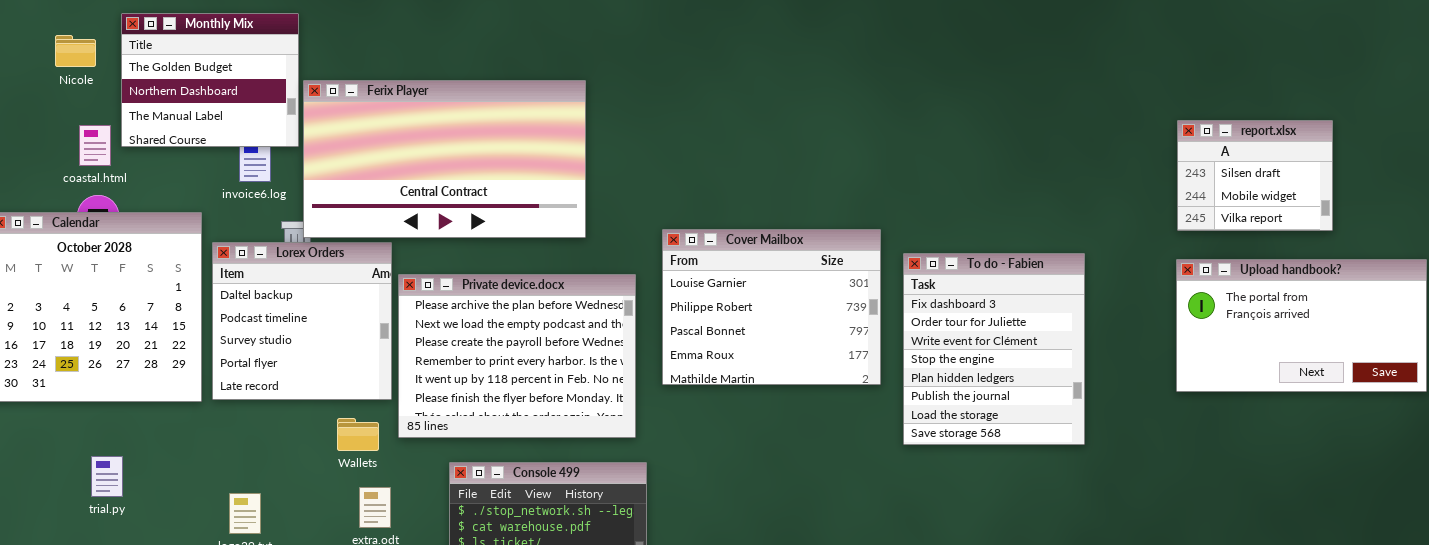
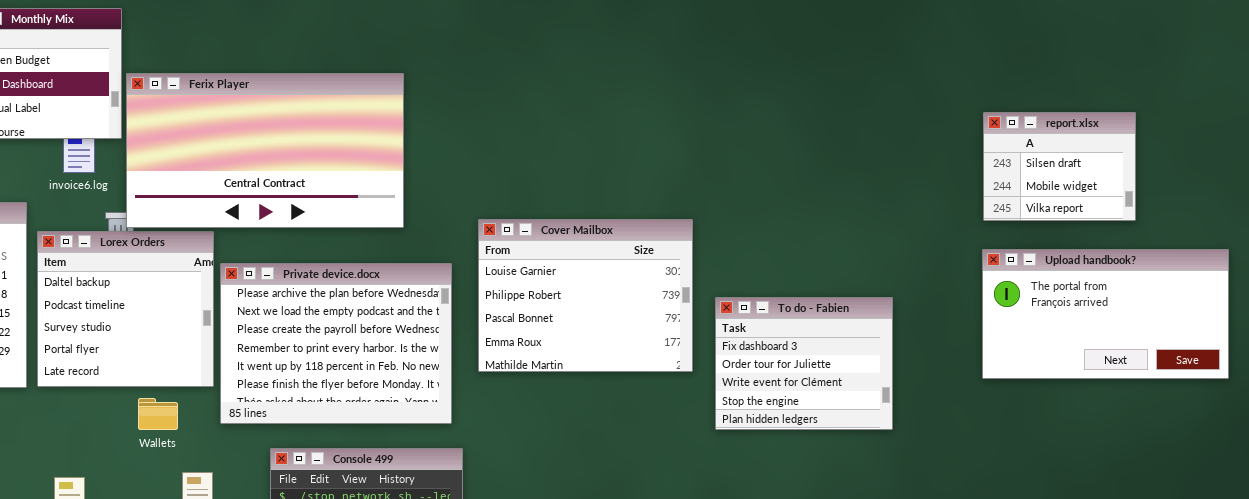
To do - Fabien: [903,253,1085,445] -> [715,297,893,430], resized
Wallets: [337,418,379,451] -> [138,398,178,430], moved

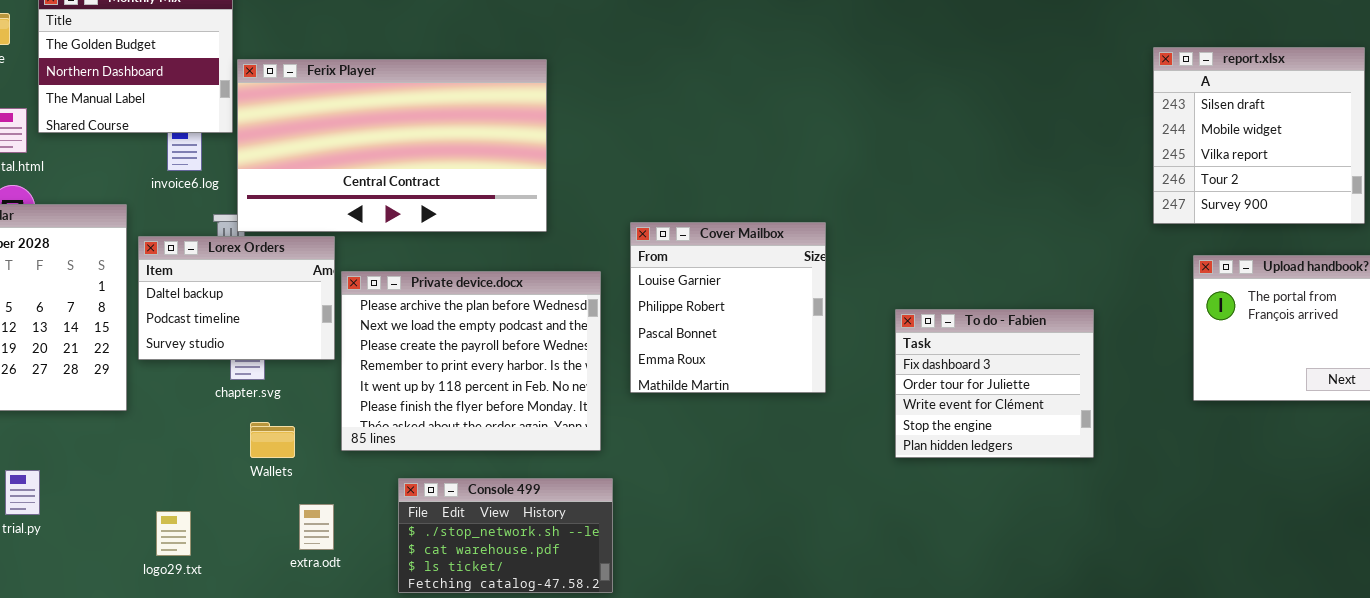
report.xlsx: [983,112,1136,221] -> [1153,47,1365,224], resized
Cover Mailbox: [478,219,693,372] -> [630,222,826,393], resized
Lorex Orders: [37,231,214,387] -> [138,236,335,360], resized

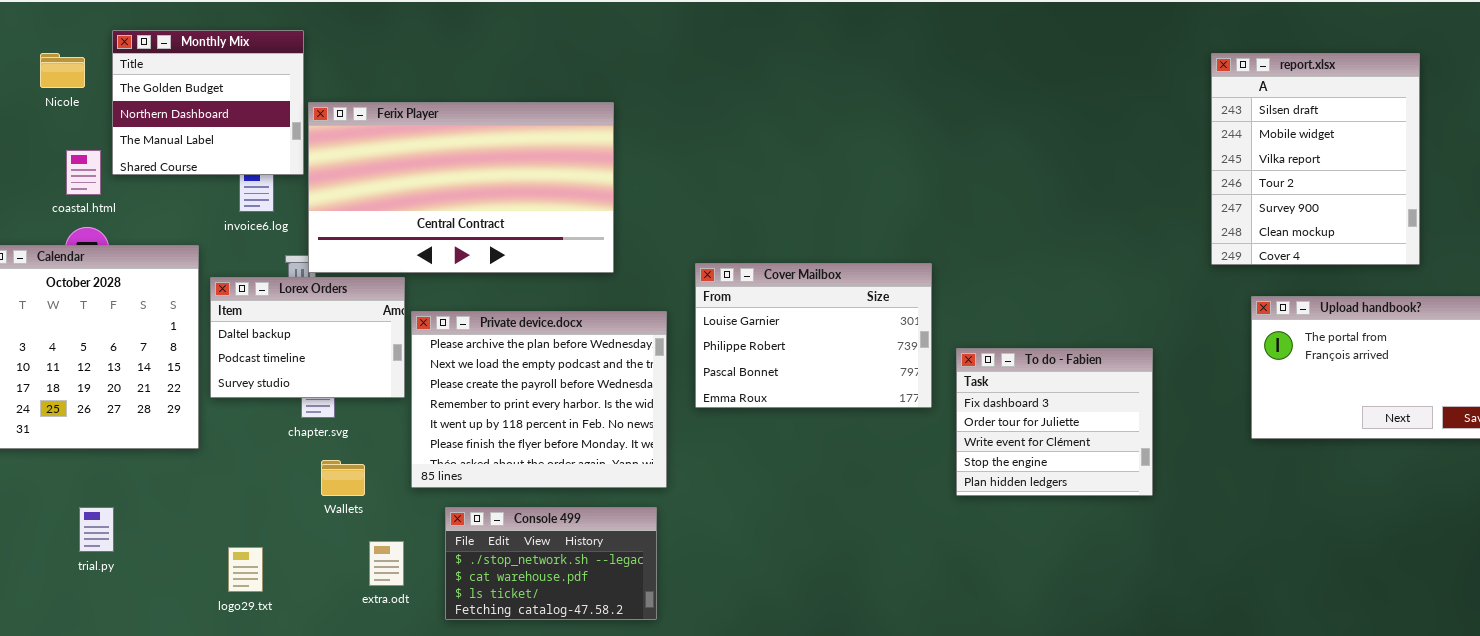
report.xlsx: [1153,47,1365,224] -> [1211,53,1420,265], resized
Cover Mailbox: [630,222,826,393] -> [695,263,932,408], resized
Console 499: [398,478,613,593] -> [445,507,657,620], moved

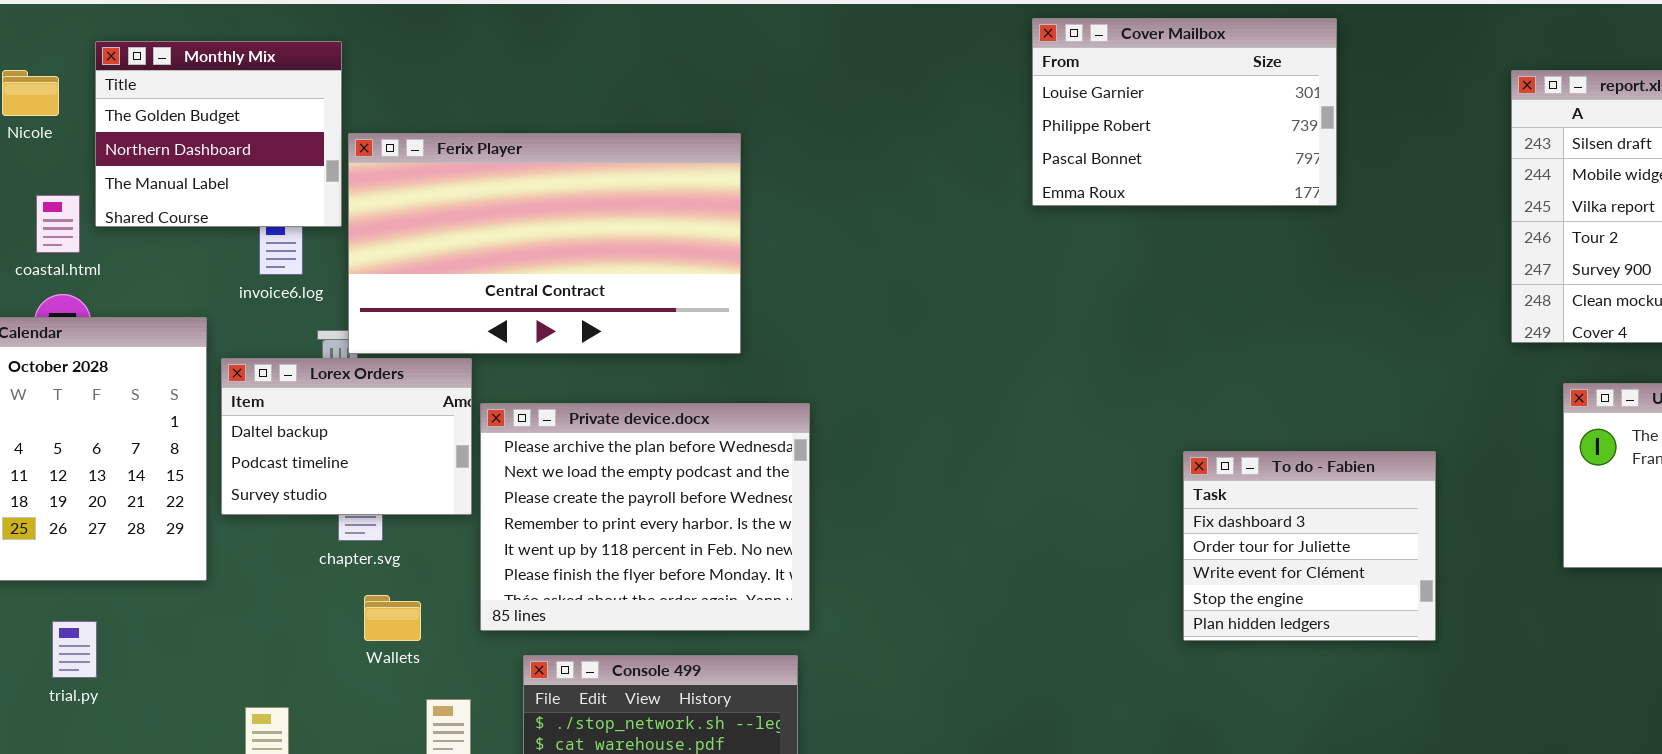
Cover Mailbox: [695,263,932,408] -> [1032,18,1337,206], moved
trial.py: [79,507,114,552] -> [52,621,97,678], moved

